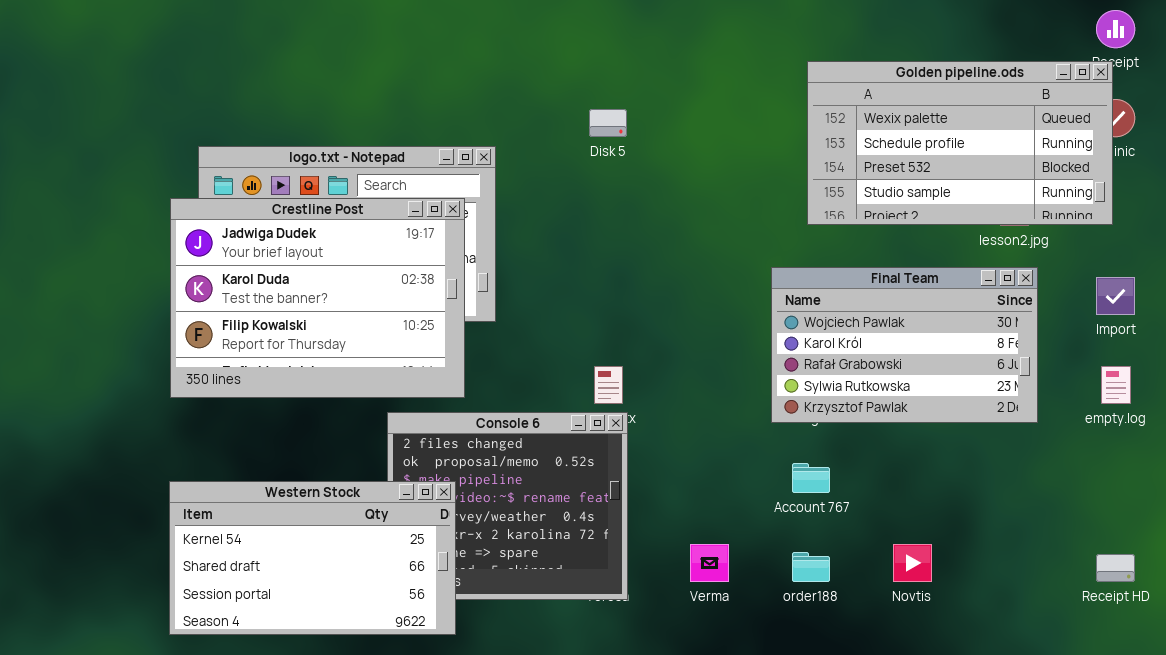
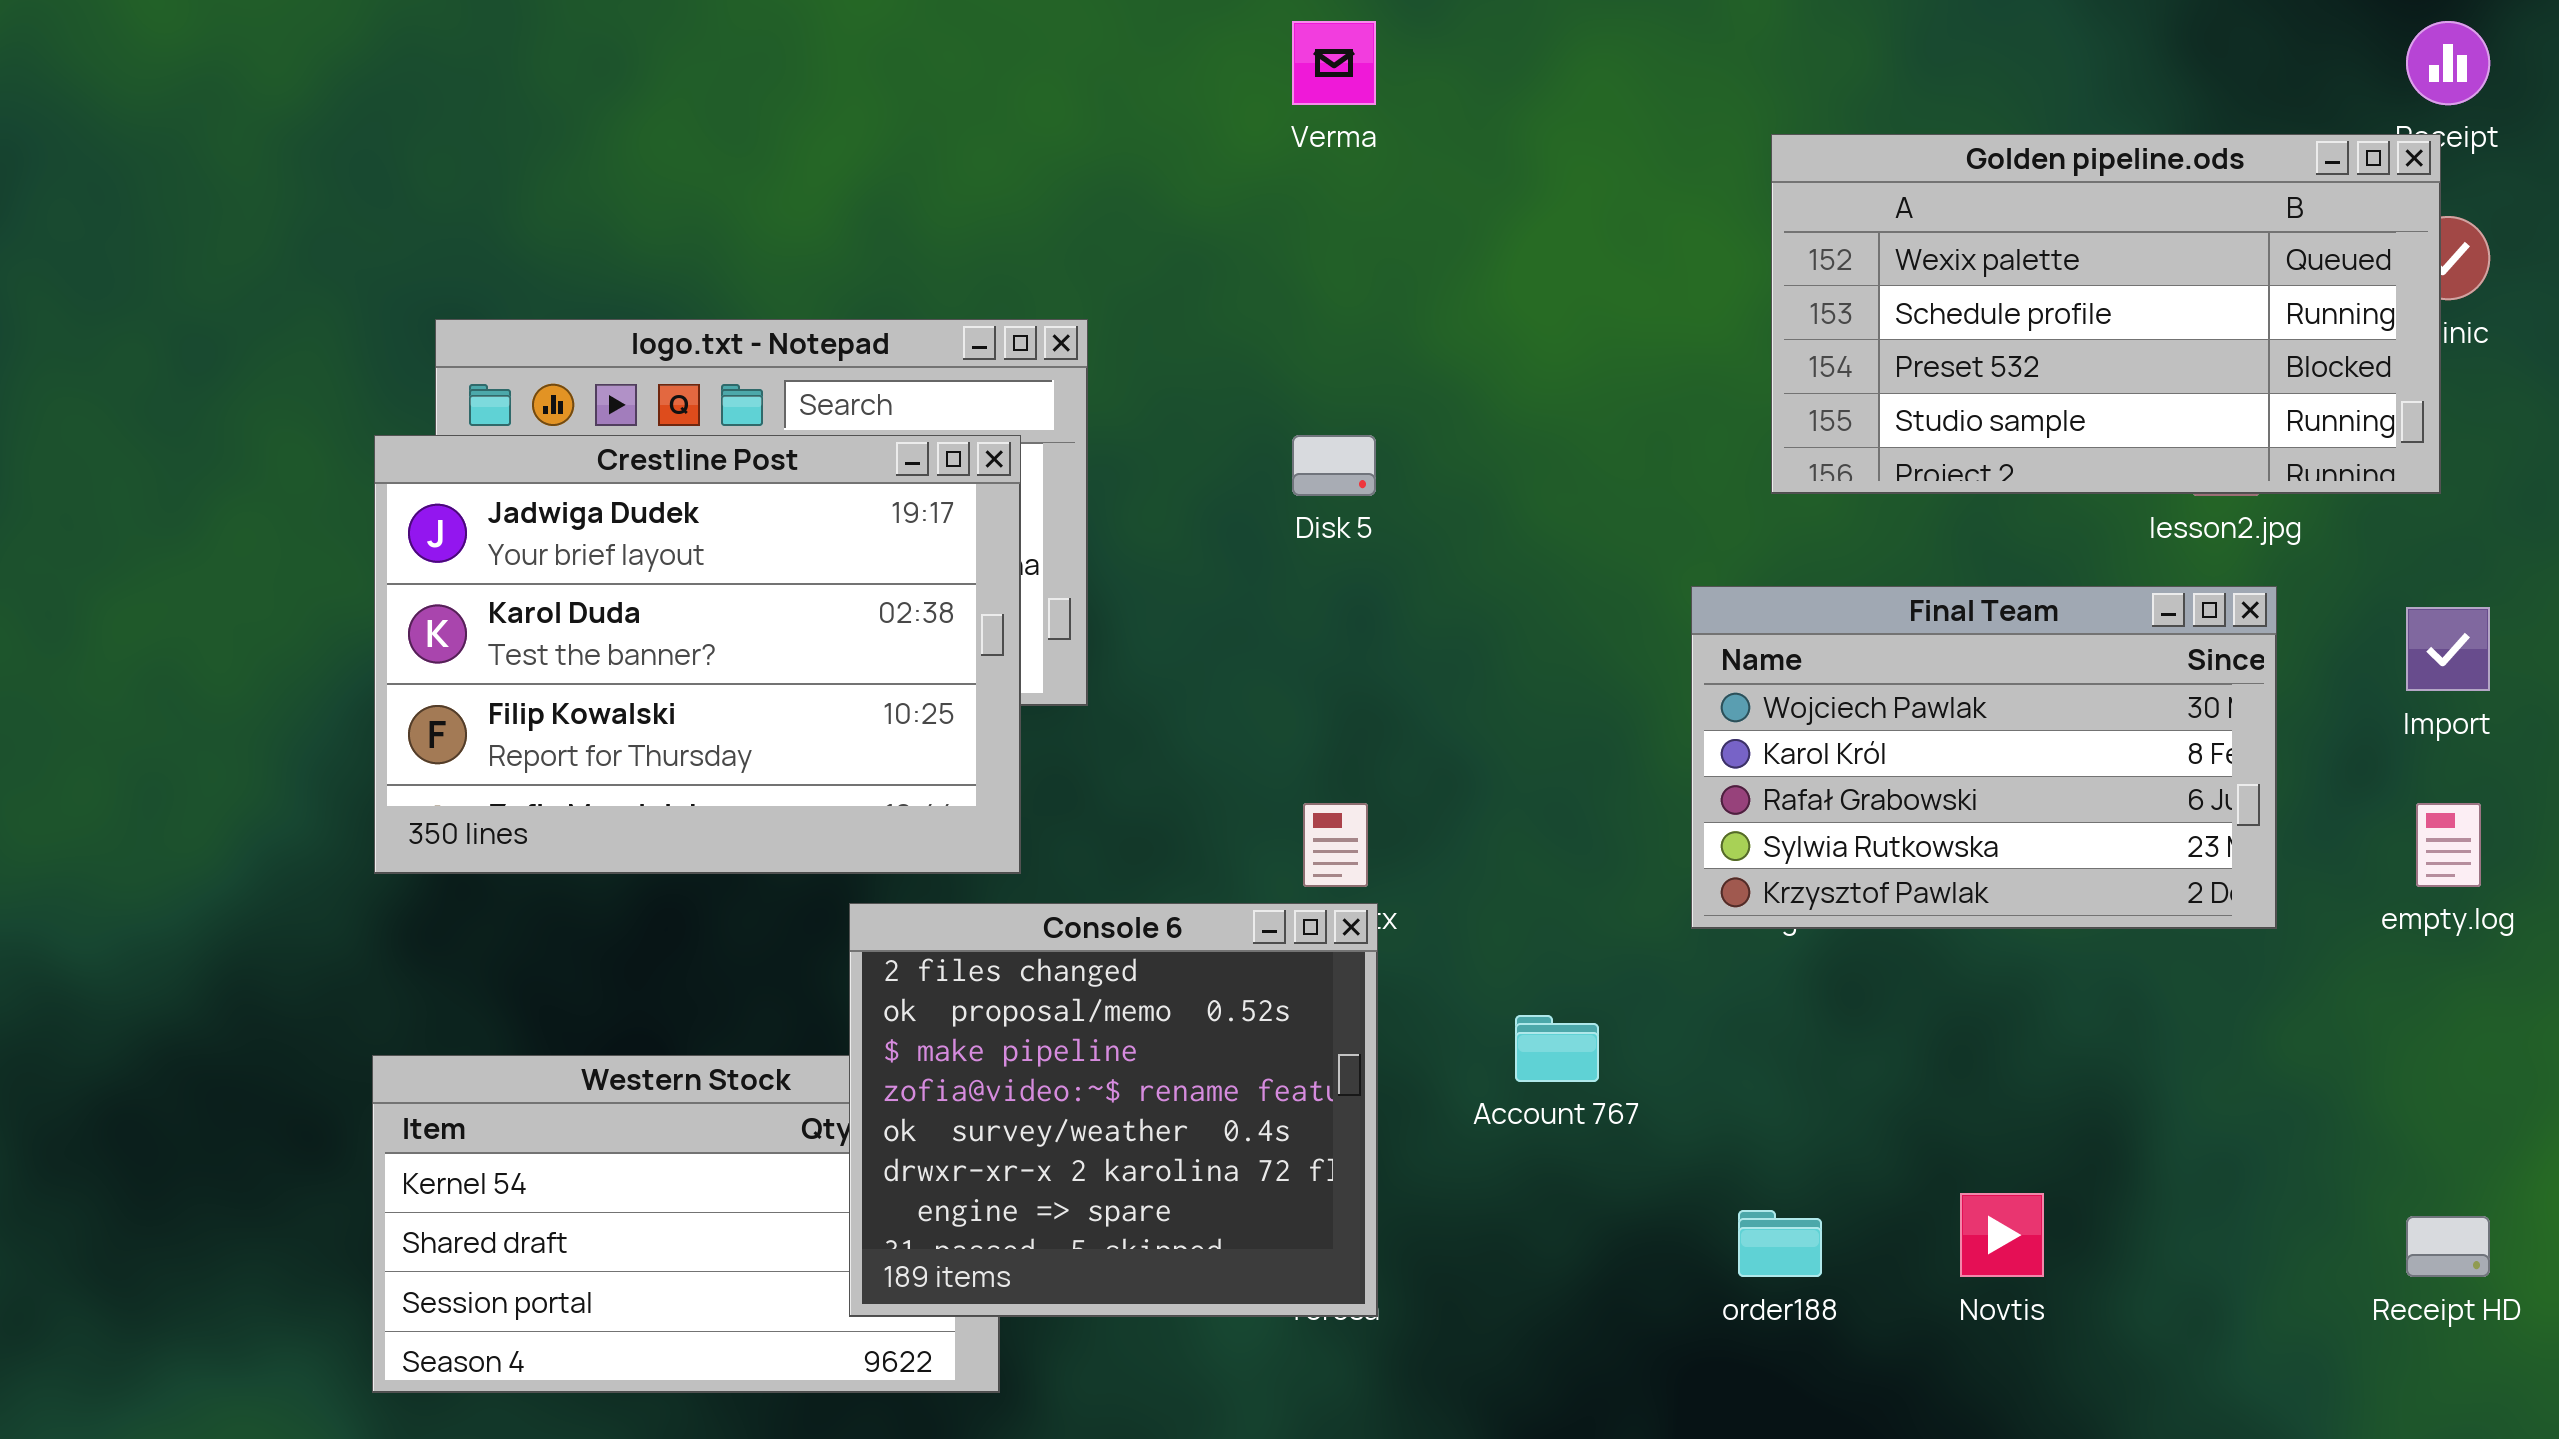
Disk 5: [589,109,627,137] -> [1292,435,1376,496], moved
Console 6: [387,412,628,600] -> [849,903,1378,1317], raised
Account 767: [792,463,830,493] -> [1515,1015,1599,1082], moved
Verma: [690,544,729,582] -> [1292,21,1376,105], moved

